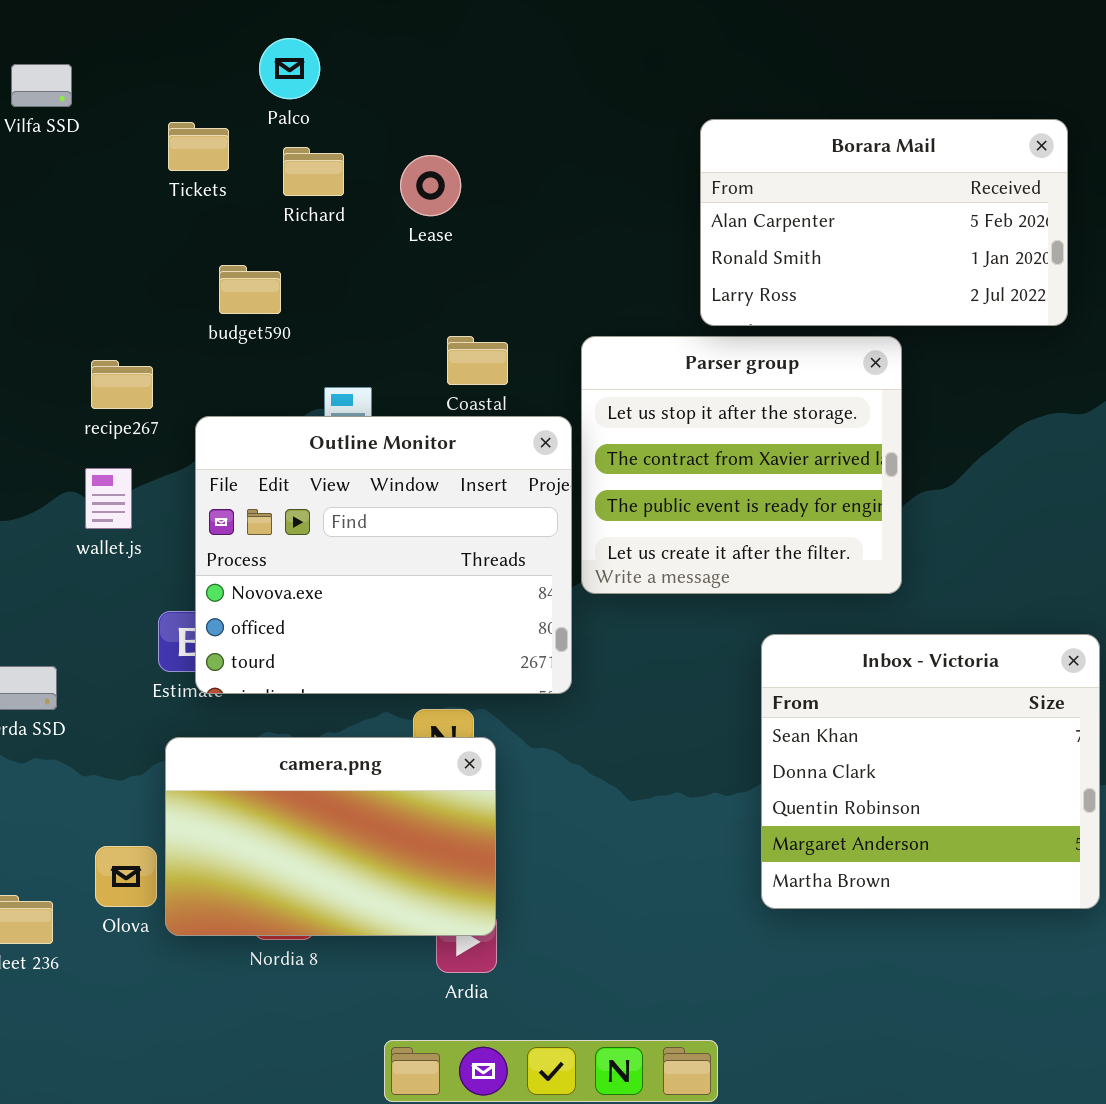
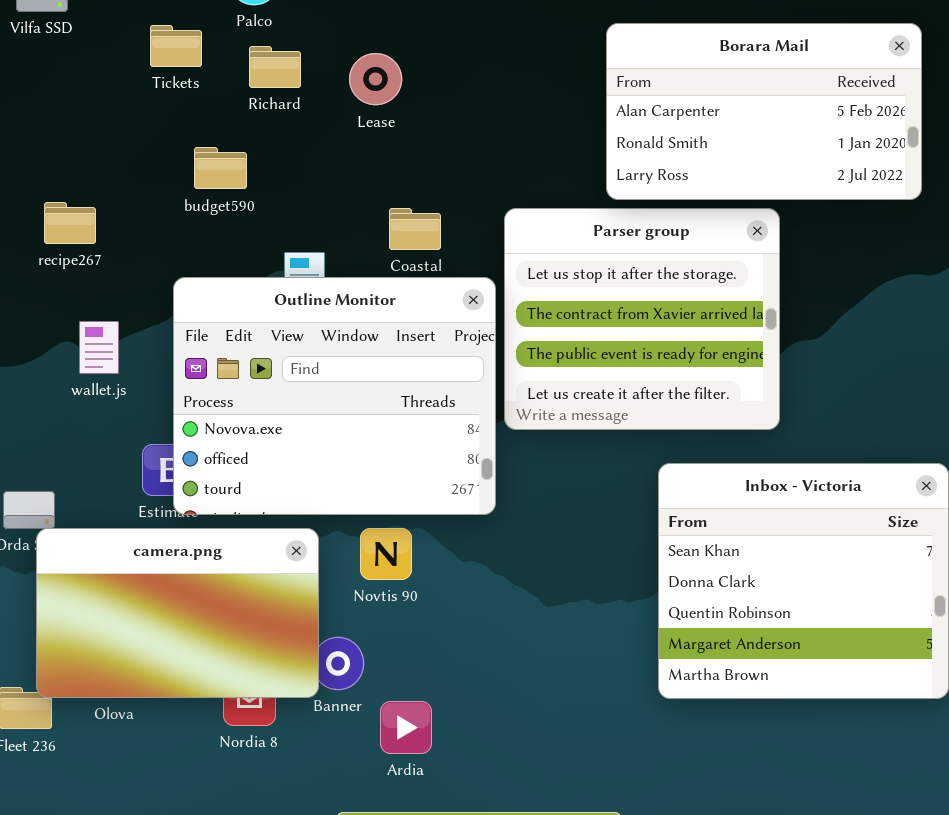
recipe267: [91,360,153,409] -> [44,202,96,244], moved
camera.png: [165,737,496,936] -> [36,528,319,698], moved

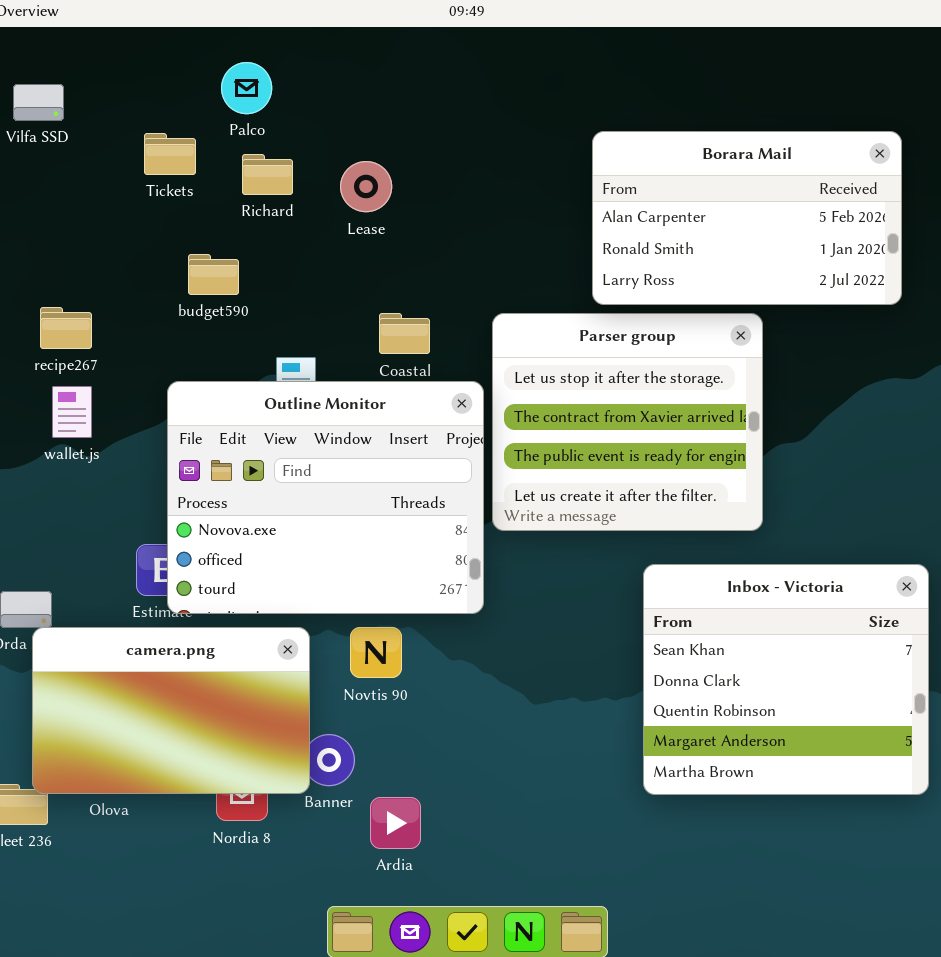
wallet.js: [79,321,119,374] -> [52,386,92,438], moved

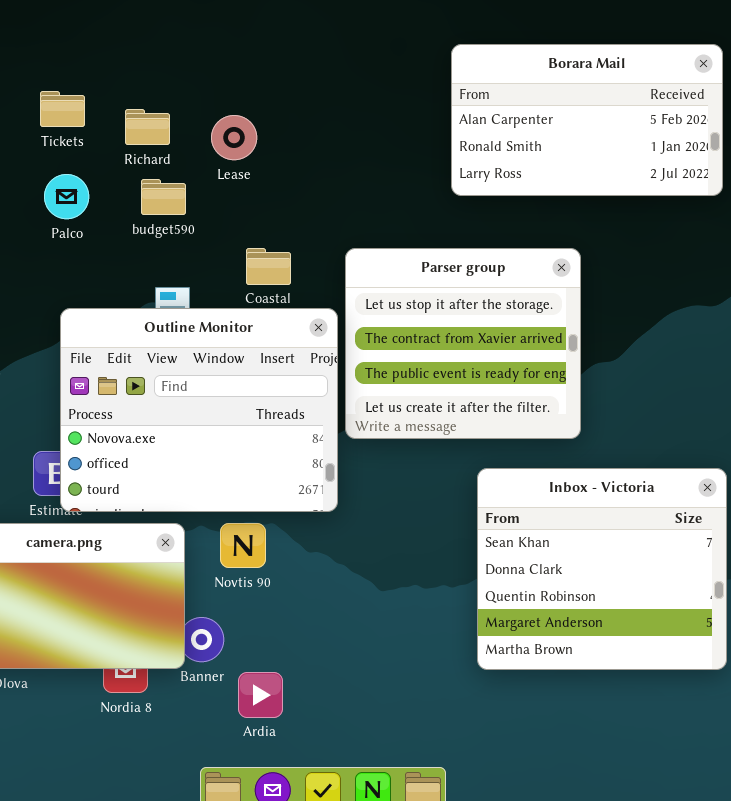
Palco: [221,62,272,114] -> [44,174,89,219], moved
Borara Mail: [592,131,902,305] -> [451,44,723,196], moved
budget590: [188,254,239,295] -> [141,179,186,215], moved

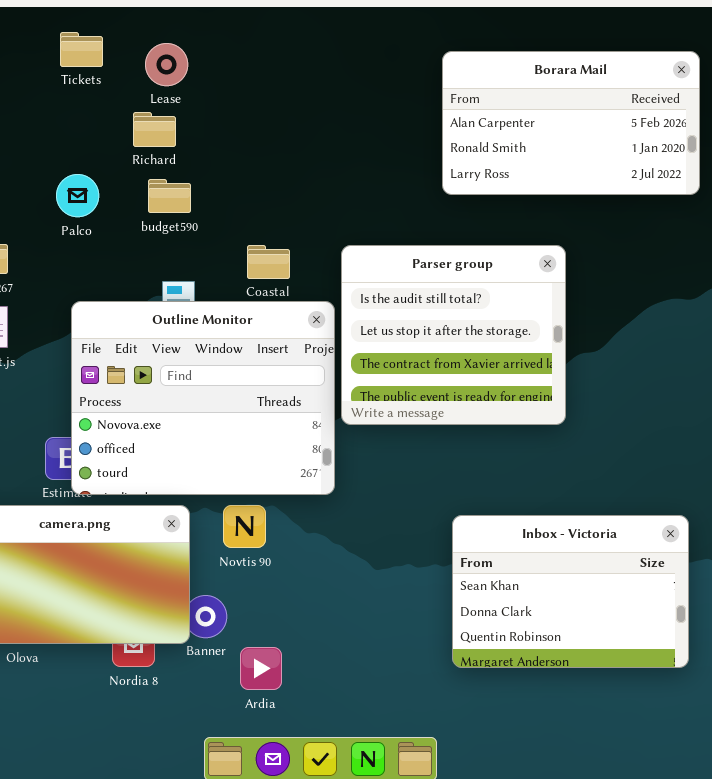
Tickets: [40,91,85,127] -> [60,32,103,67], moved
Lease: [211,115,257,160] -> [145,43,188,86], moved
Parser group: [345,248,581,439] -> [341,245,566,425], scrolled up 1 row
Inbox - Victoria: [477,468,727,670] -> [452,515,689,668], moved, resized

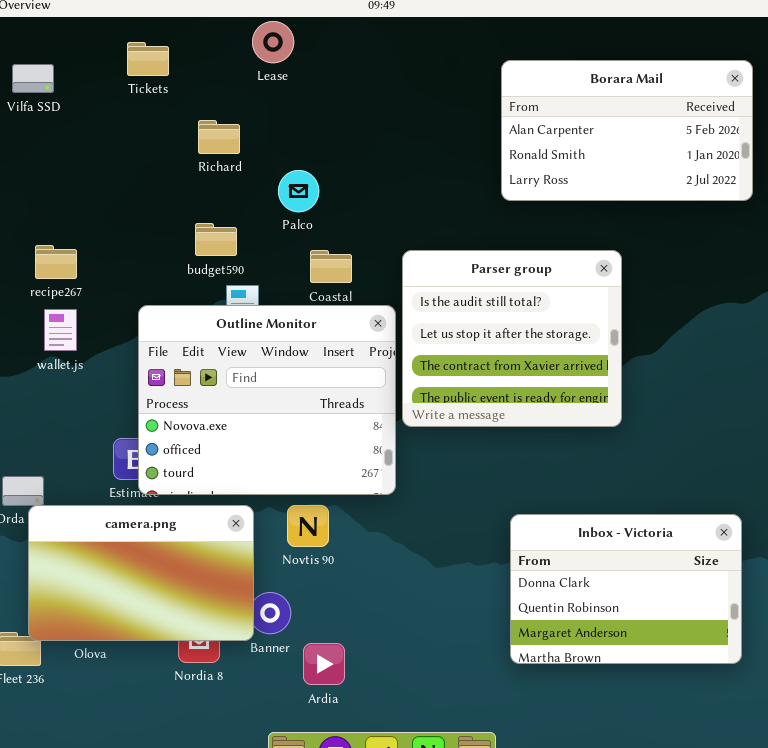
Lease: [145,43,188,86] -> [252,21,294,63], moved
Palco: [56,174,99,217] -> [278,170,319,212], moved
budget590: [148,179,191,213] -> [195,223,237,256], moved
Inbox - Victoria: [452,515,689,668] -> [510,514,742,664], scrolled down 1 row

